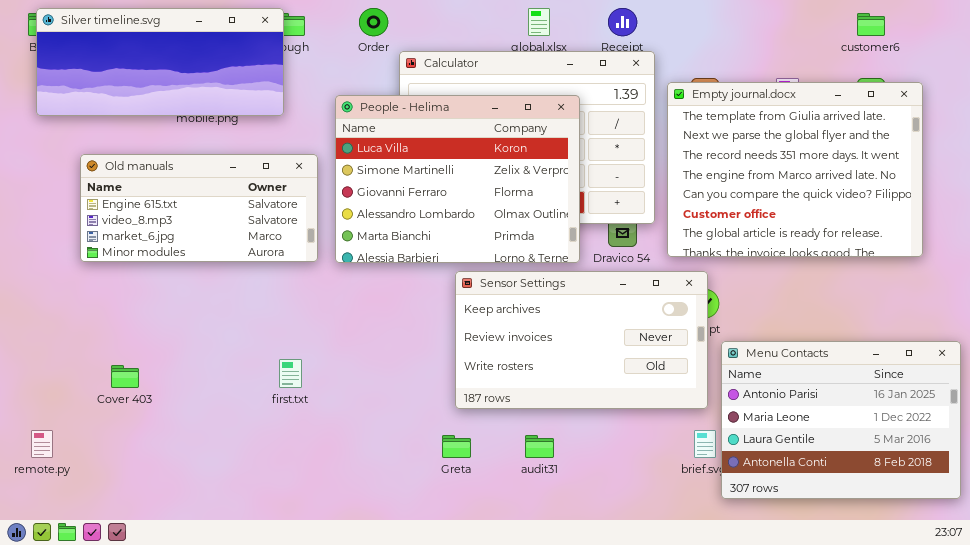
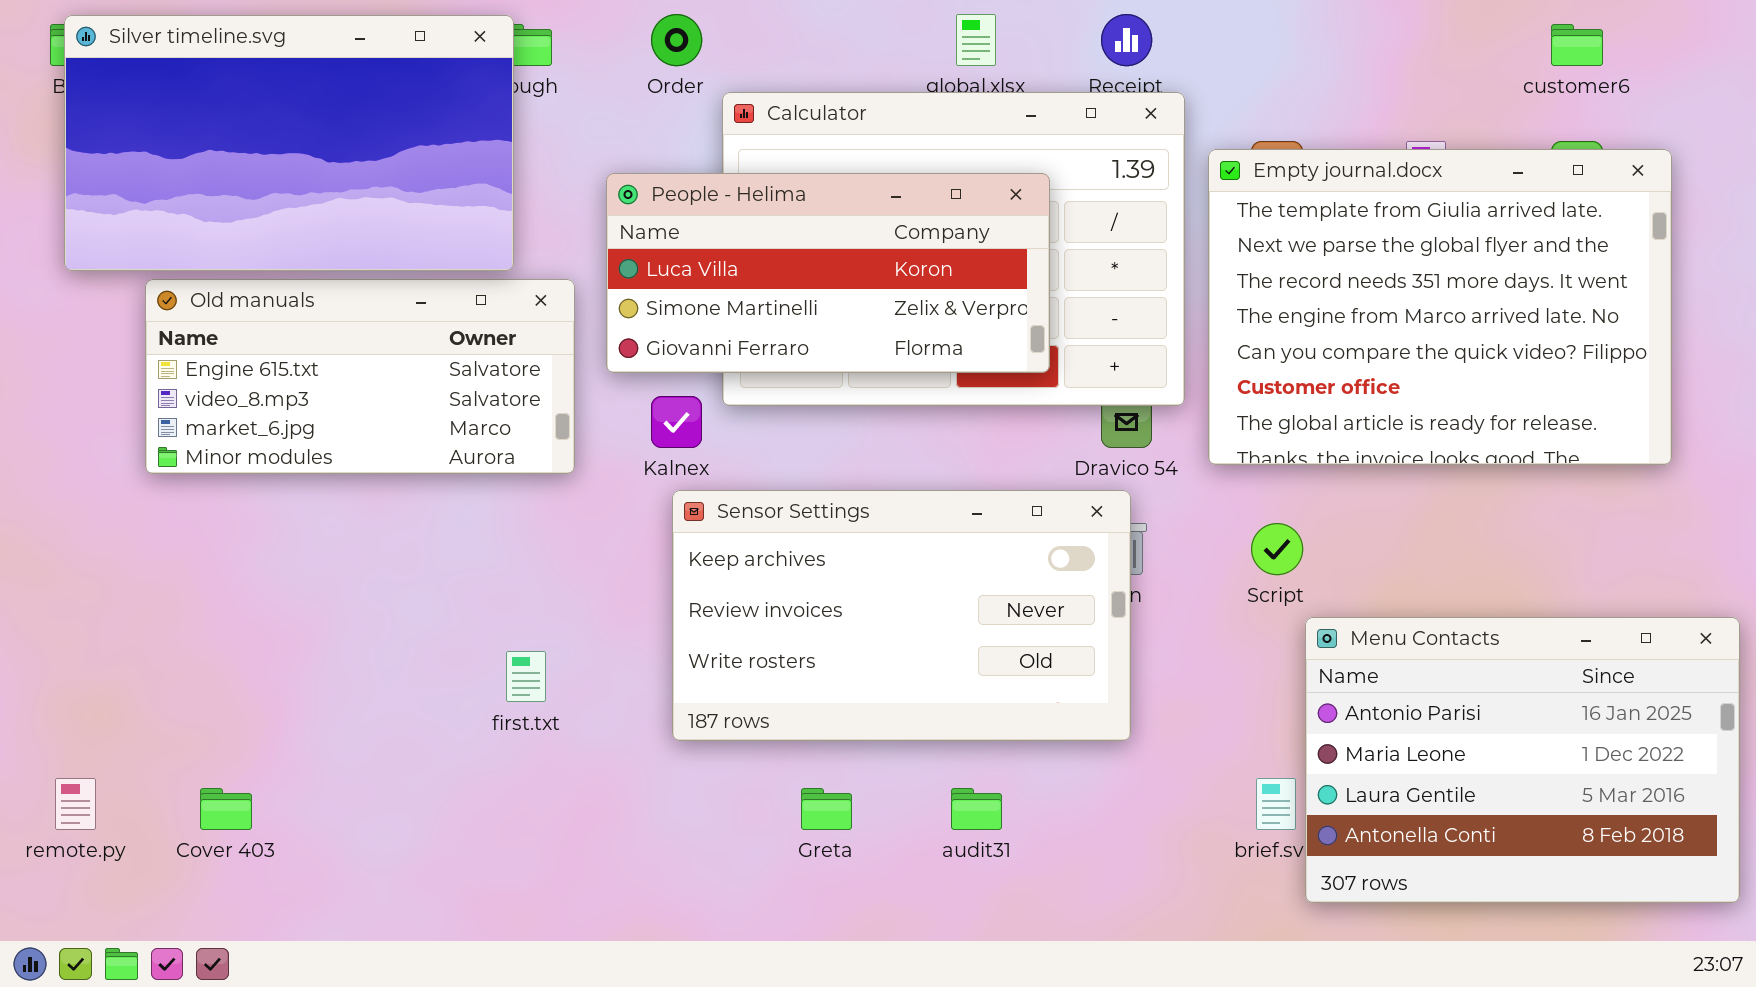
Silver timeline.svg: [36,8,284,116] -> [64,15,514,271], resized
People - Helima: [335,95,580,263] -> [606,173,1050,373], resized
Sensor Settings: [455,271,708,409] -> [672,490,1131,741], moved
Cover 403: [111,365,139,388] -> [200,788,252,830], moved

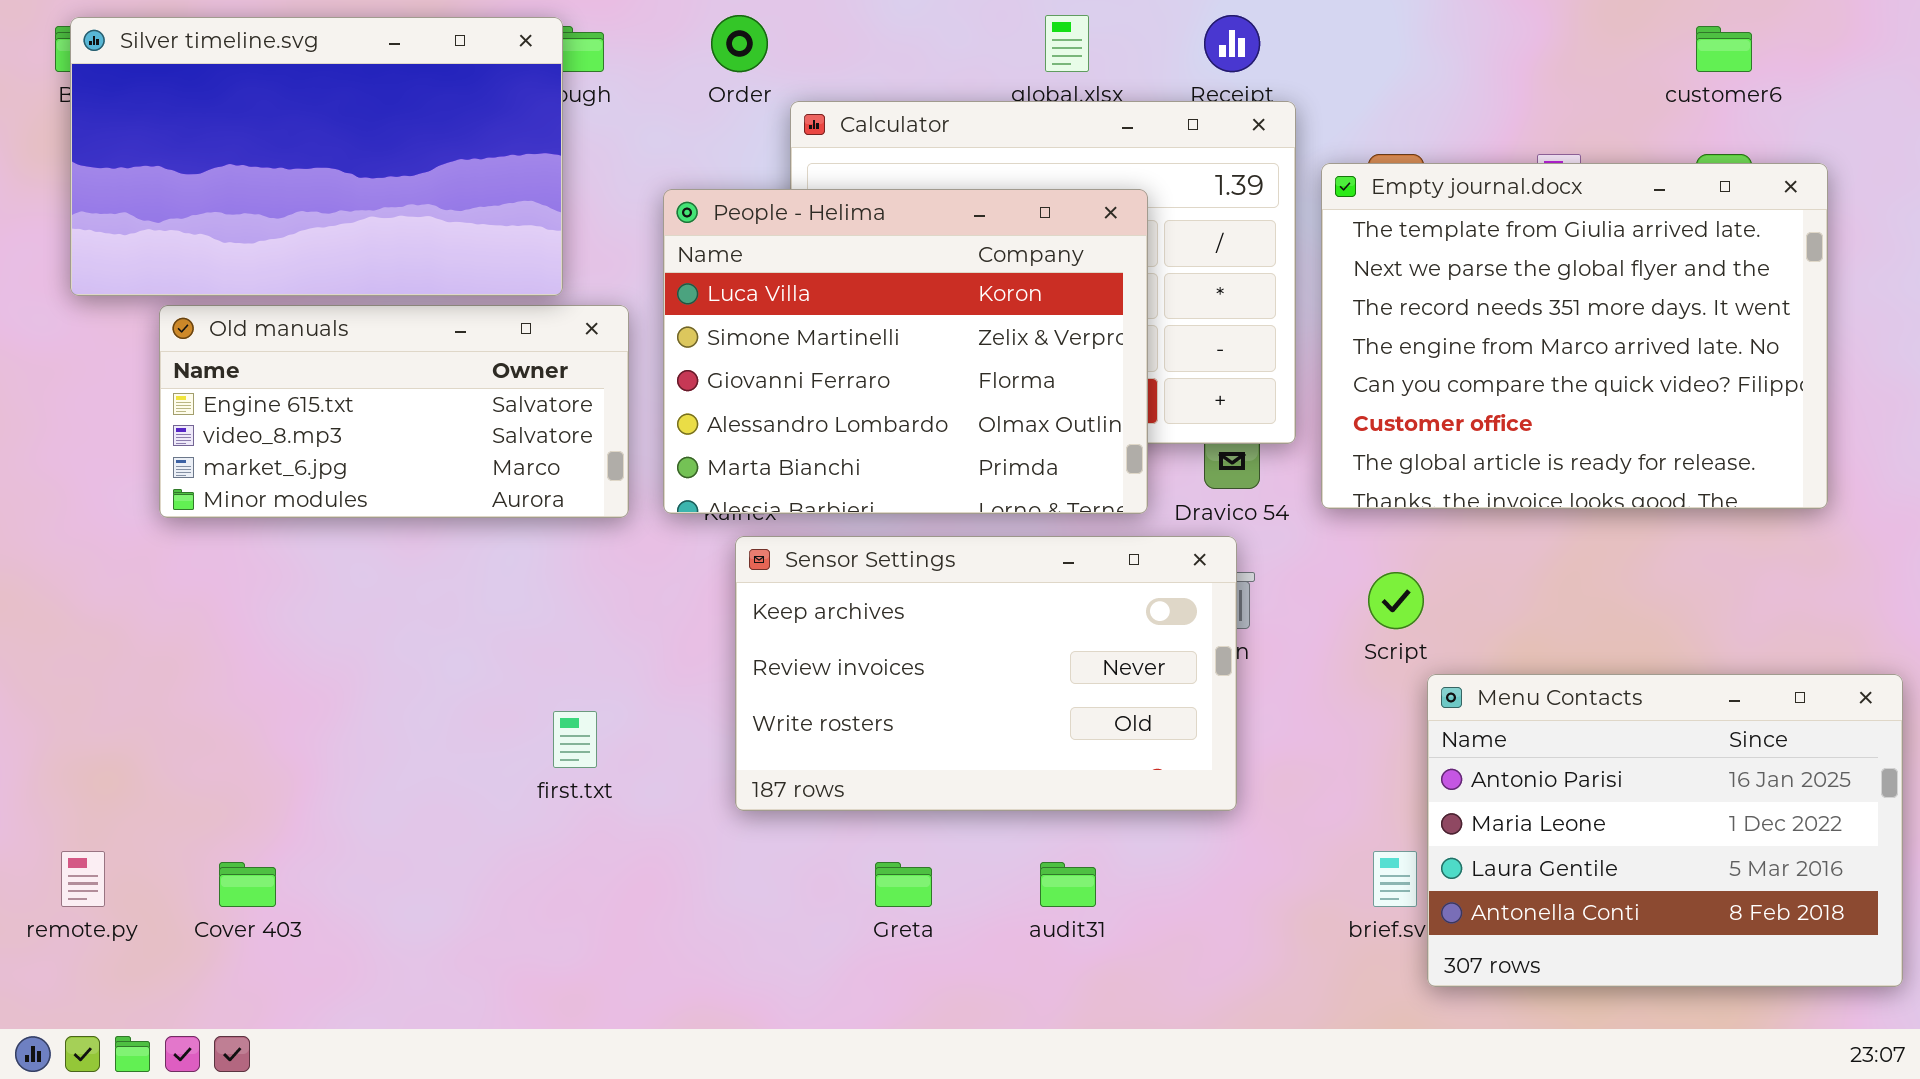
People - Helima: [606,173,1050,373] -> [663,189,1148,514], resized

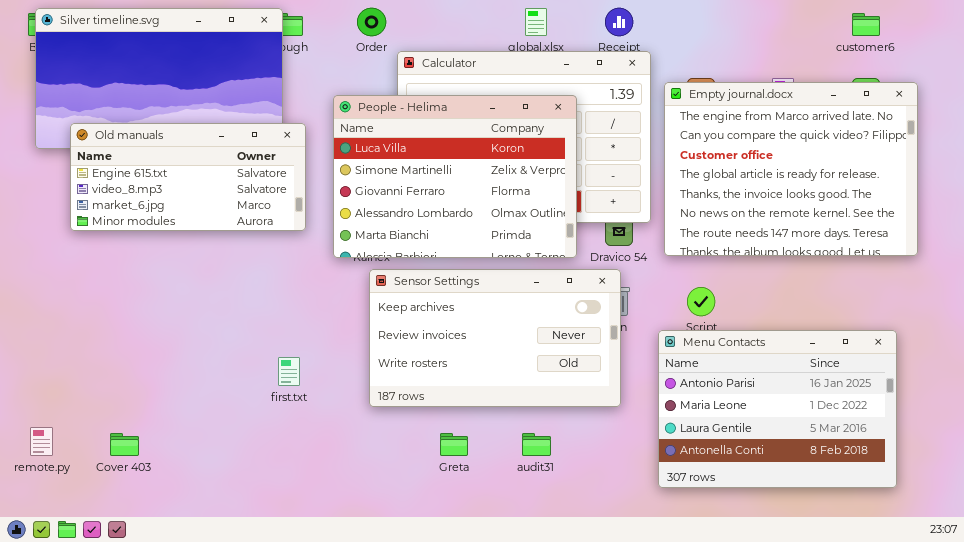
Empty journal.docx: [1321,163,1828,509] -> [664,82,918,256], scrolled down 3 rows
Old manuals: [159,305,629,518] -> [70,123,306,231], moved
Menu Contacts: [1427,674,1903,987] -> [658,330,897,488], moved

